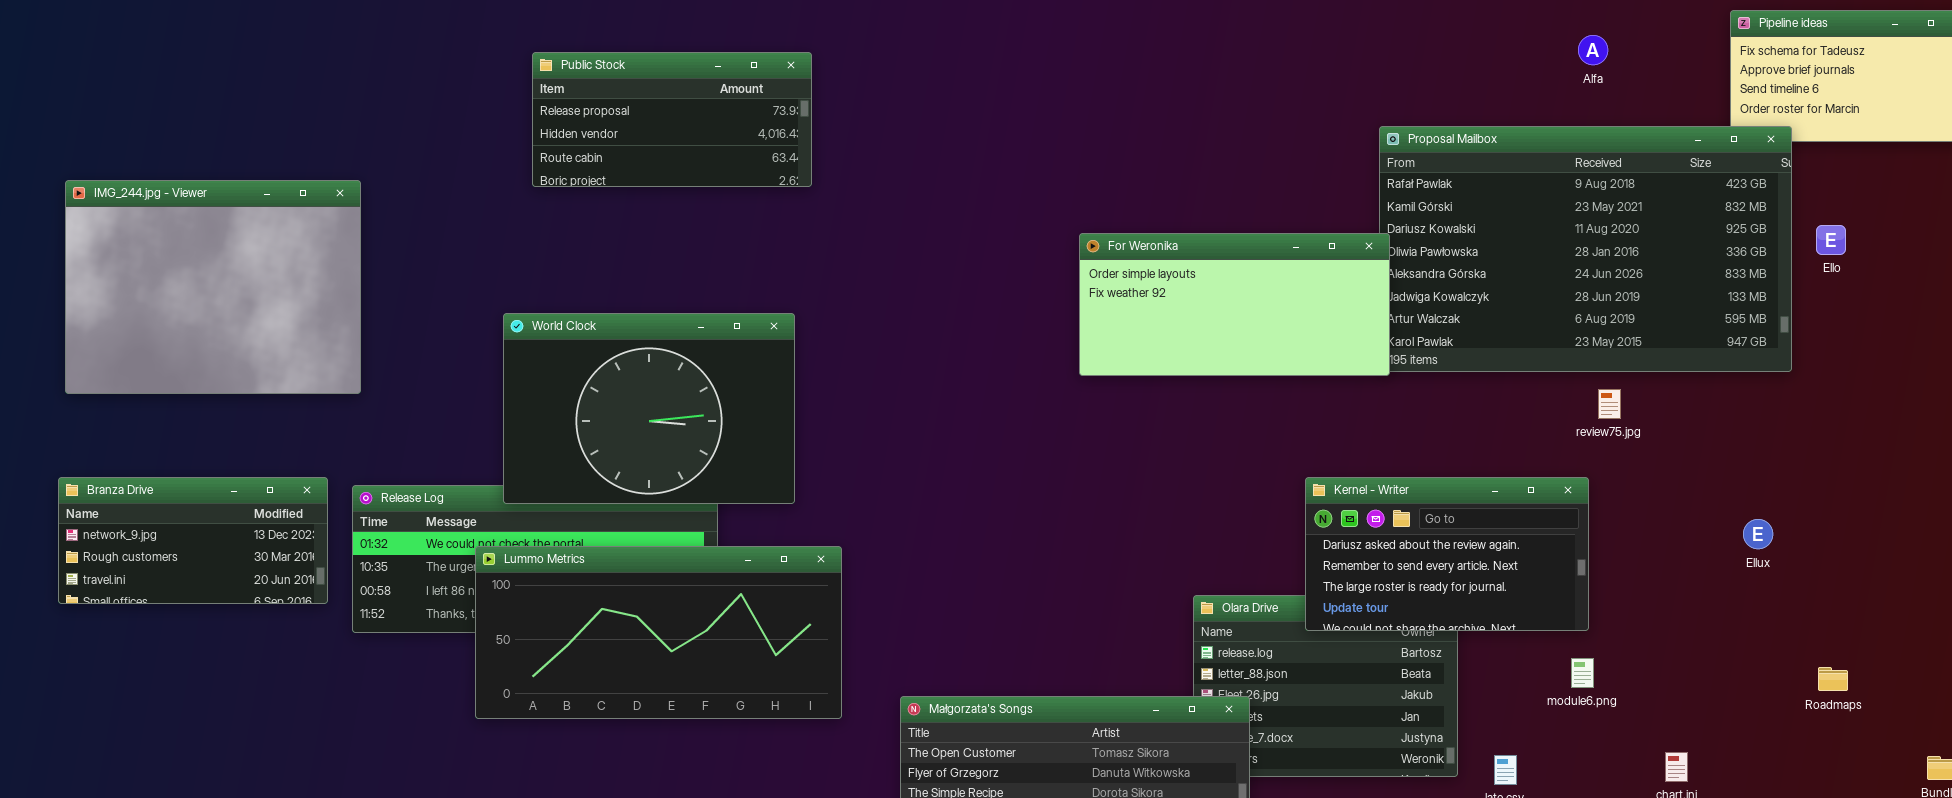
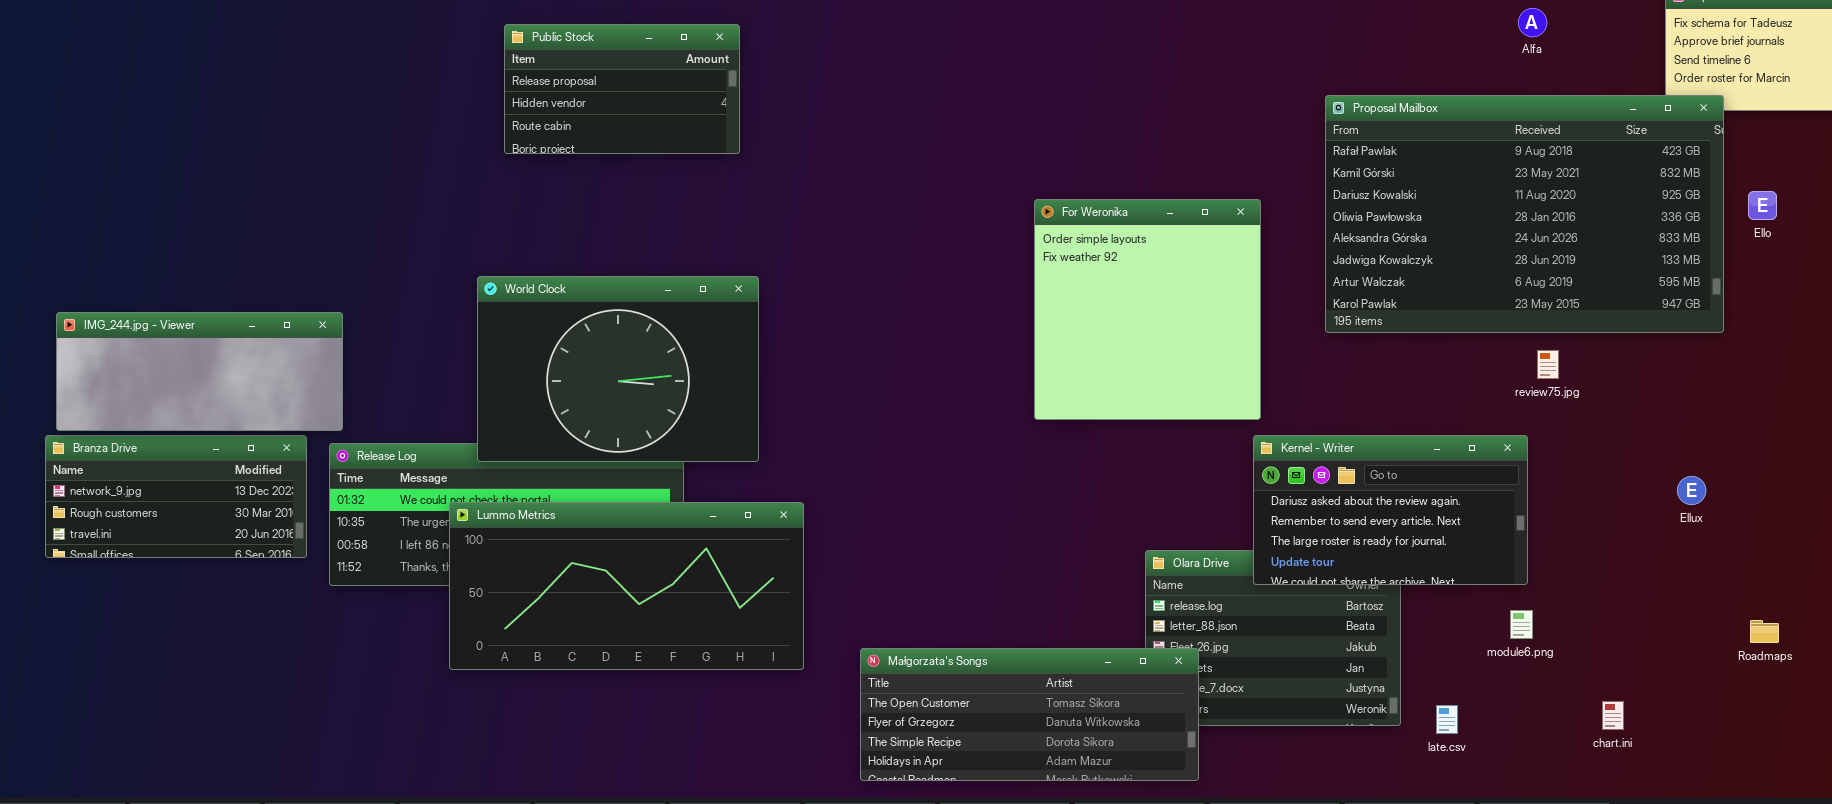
Public Stock: [532,52,812,187] -> [504,24,740,154], resized
IMG_244.jpg - Viewer: [65,180,361,394] -> [56,312,343,431], moved, resized
For Weronika: [1079,233,1390,376] -> [1034,199,1261,420], resized

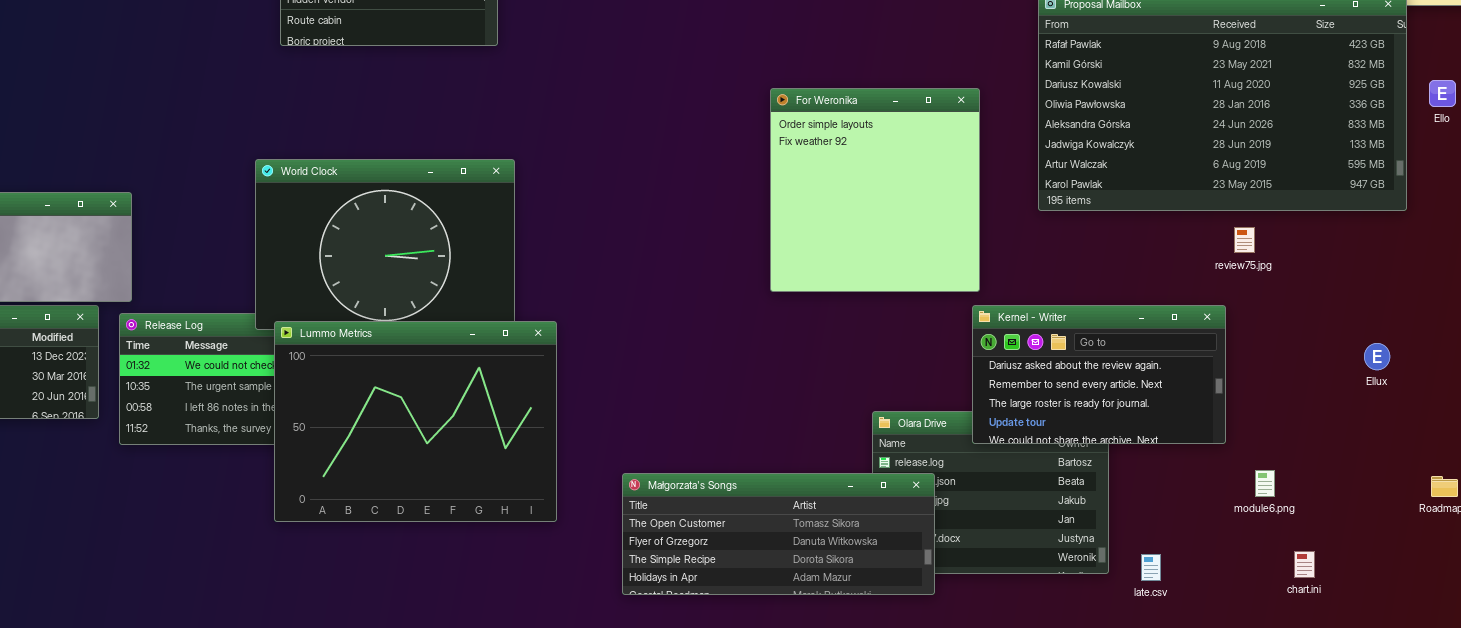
Lummo Metrics: [449,502,804,670] -> [274,321,557,522], resized
module6.png: [1510,610,1533,639] -> [1255,470,1275,497], moved
Małgorzata's Songs: [860,648,1199,781] -> [622,473,935,595], moved

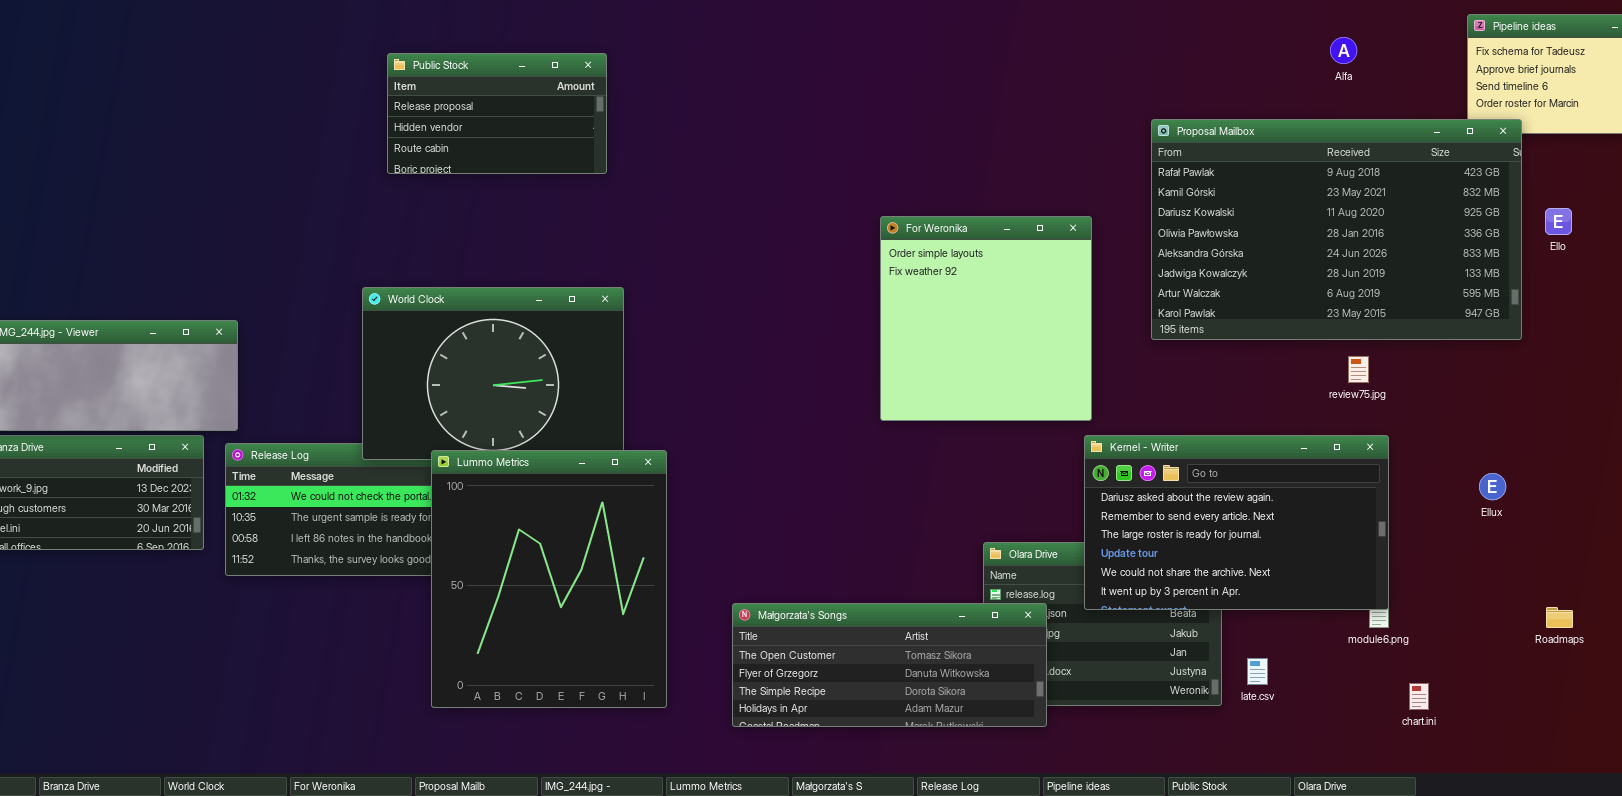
Kernel - Writer: [972,305,1226,444] -> [1084,435,1389,610], resized
Lummo Metrics: [274,321,557,522] -> [431,450,667,708], resized
late.csv: [1141,554,1161,581] -> [1247,658,1268,685], moved

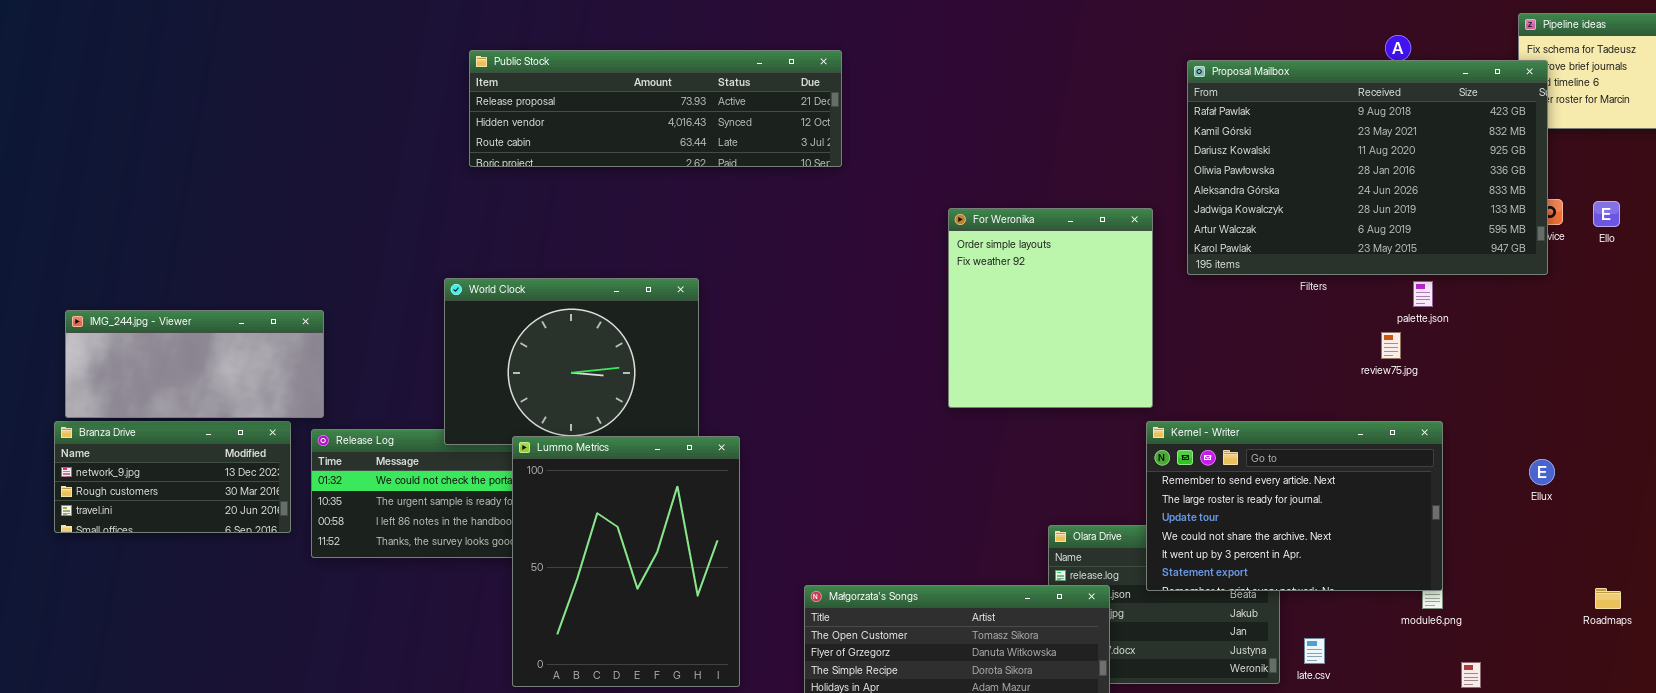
Public Stock: [387,53,607,174] -> [469,50,842,167], resized
Proposal Mailbox: [1151,119,1522,340] -> [1187,60,1548,275], moved
review75.jpg: [1348,356,1369,383] -> [1381,332,1401,359], moved
Kernel - Writer: [1084,435,1389,610] -> [1146,421,1443,591], scrolled down 1 row

